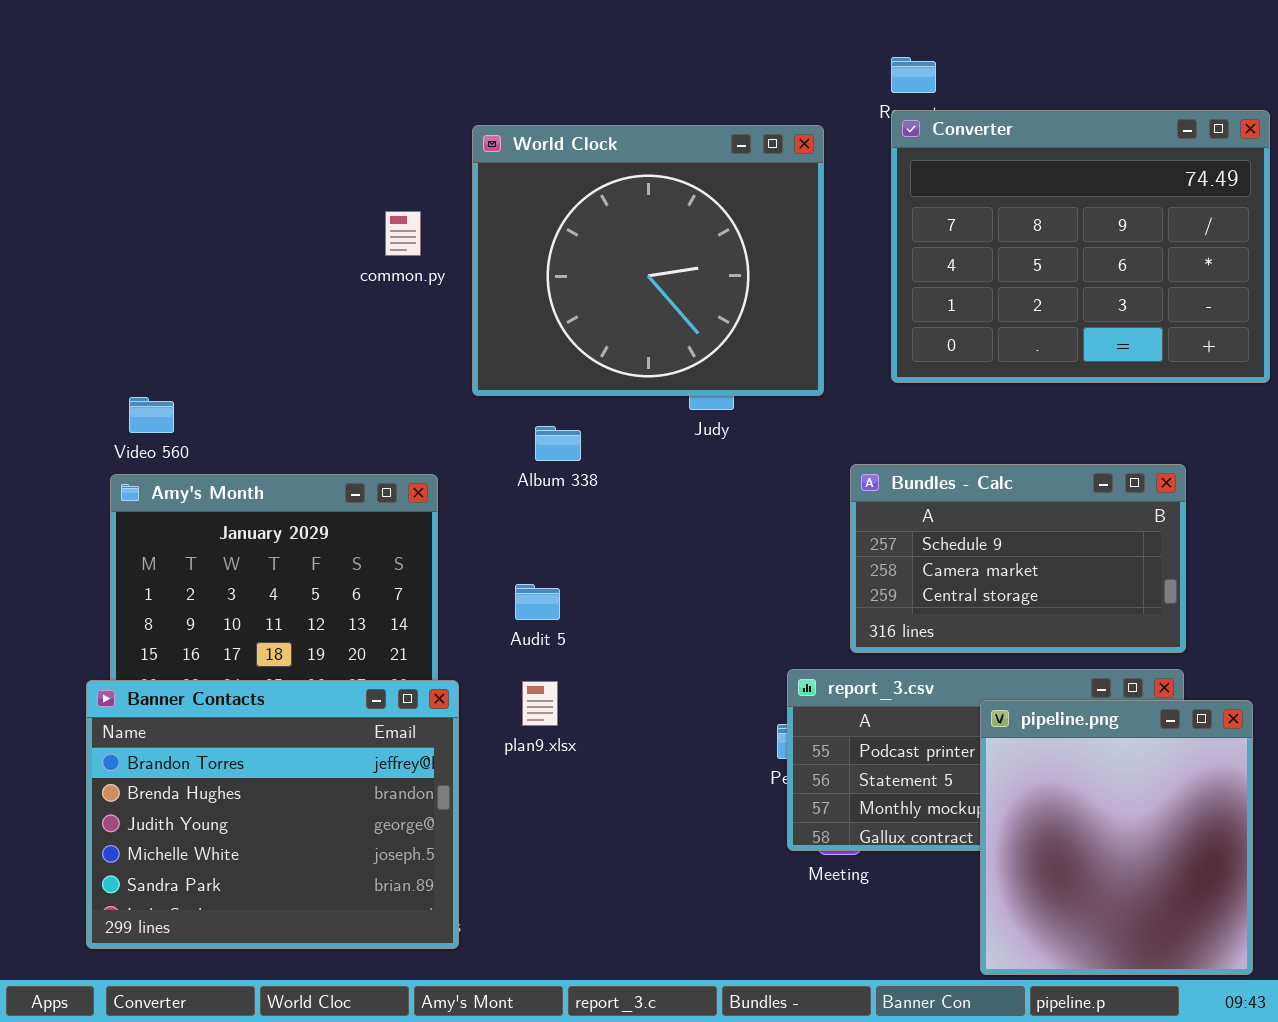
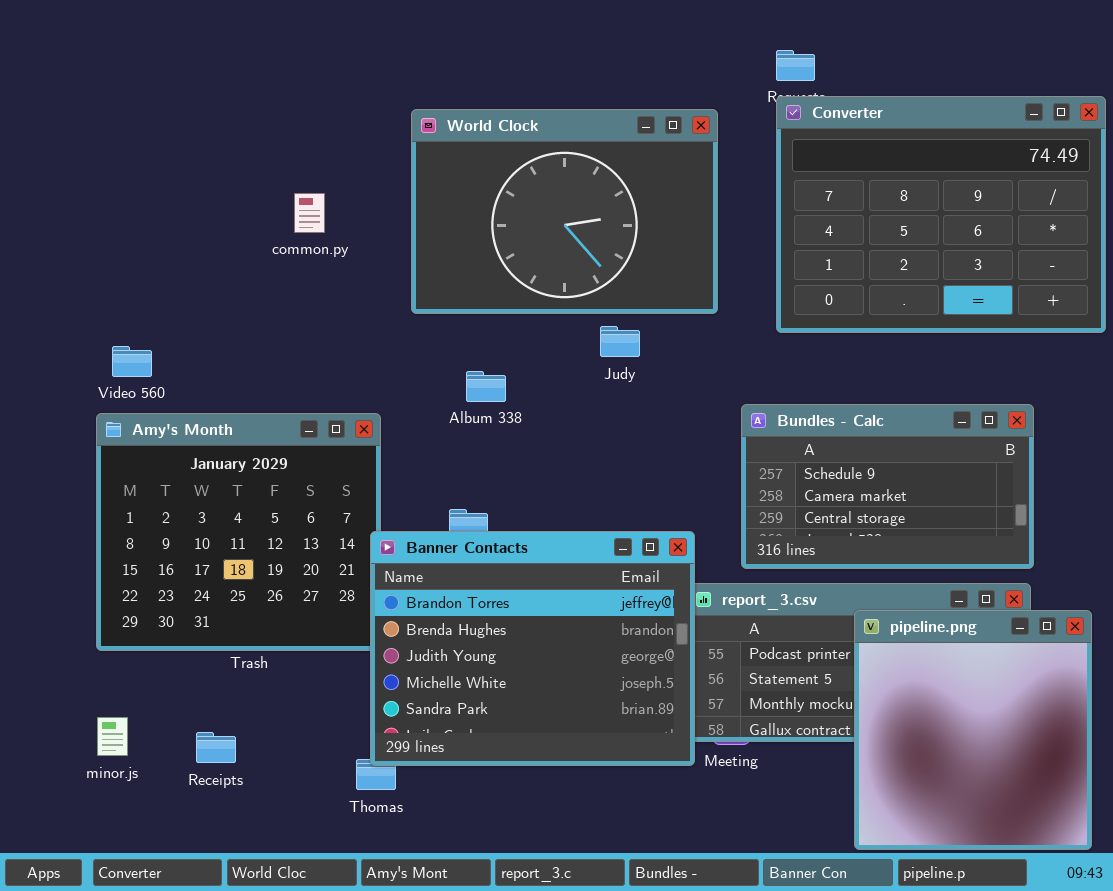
World Clock: [472,125,824,396] -> [411,109,718,314], resized
common.py: [385,211,421,256] -> [294,193,325,233], moved
Banner Contacts: [86,680,459,949] -> [370,531,695,766], moved

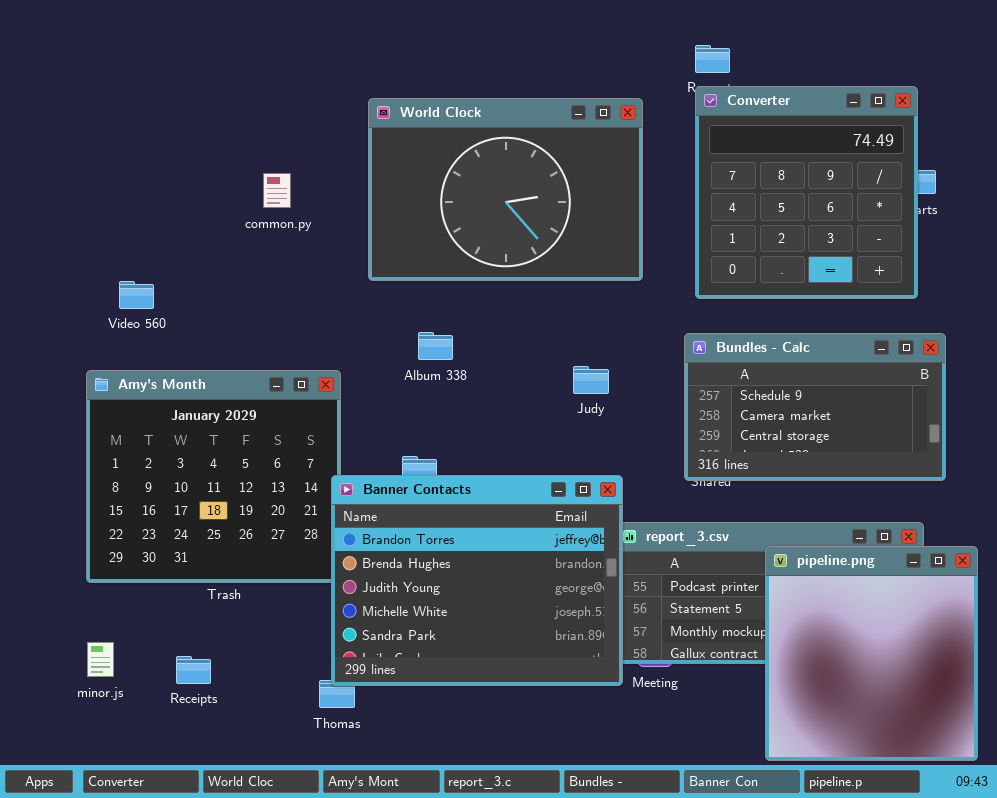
Converter: [776,96,1106,333] -> [695,86,918,299], resized
Judy: [600,326,640,357] -> [573,366,609,394], moved
Video 560: [112,346,152,377] -> [119,281,154,309], moved
Bundles - Calc: [741,404,1034,569] -> [684,333,946,481], moved

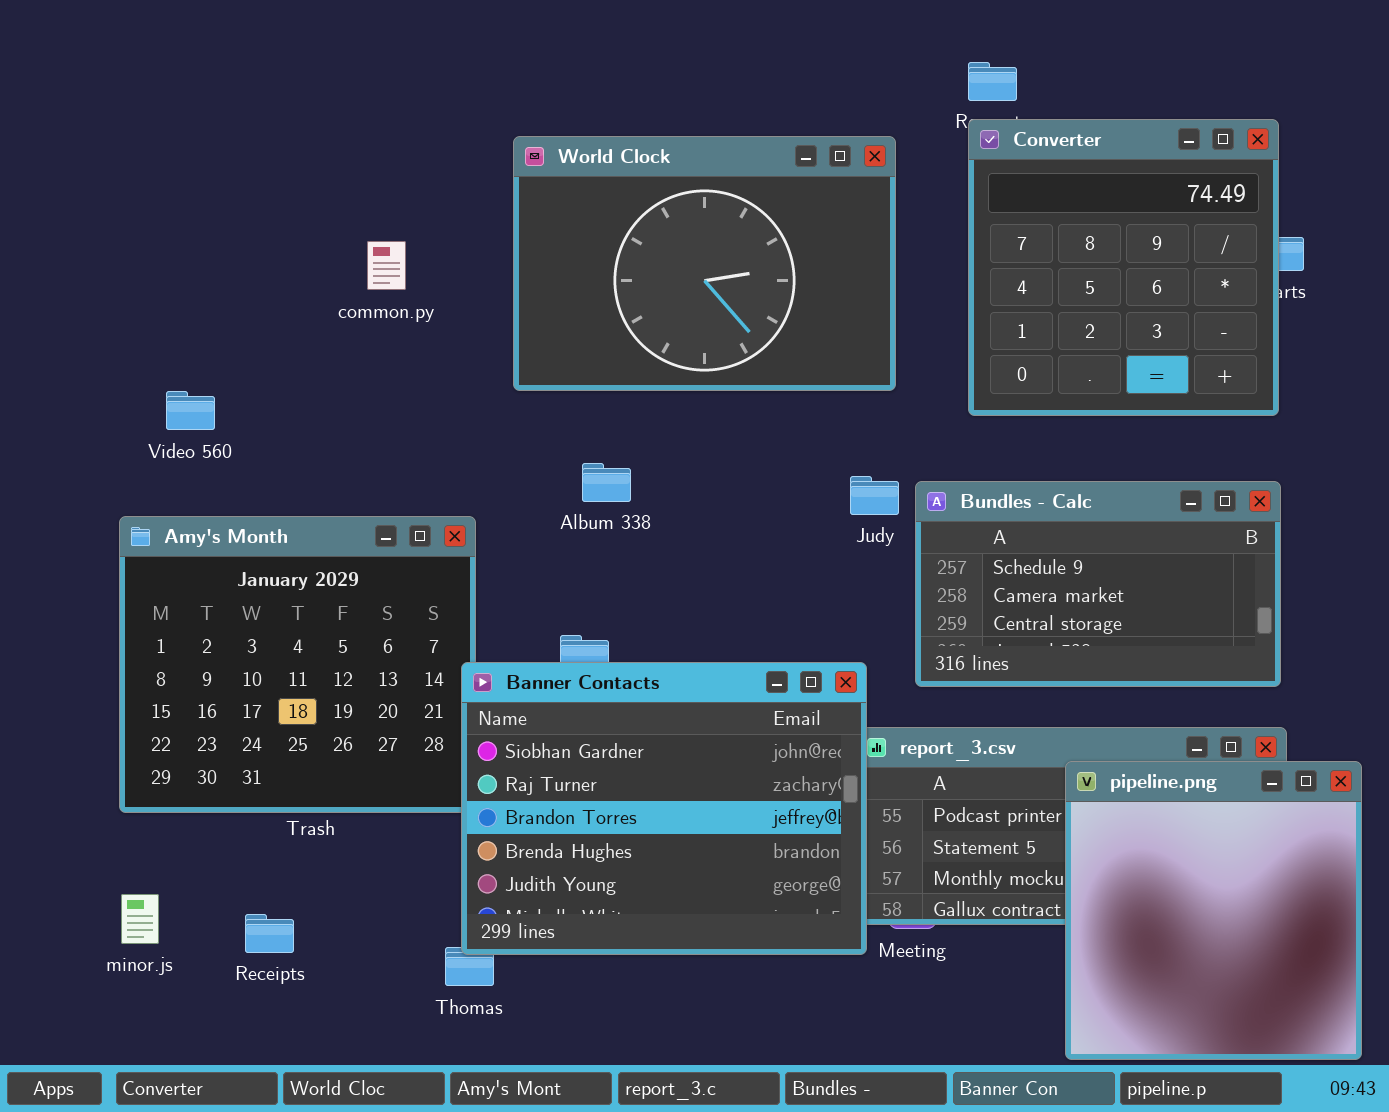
Bundles - Calc: [684,333,946,481] -> [915,481,1281,687], moved
Judy: [573,366,609,394] -> [850,476,899,515], moved
Banner Contacts: [331,475,623,686] -> [461,662,867,955], scrolled up 2 rows

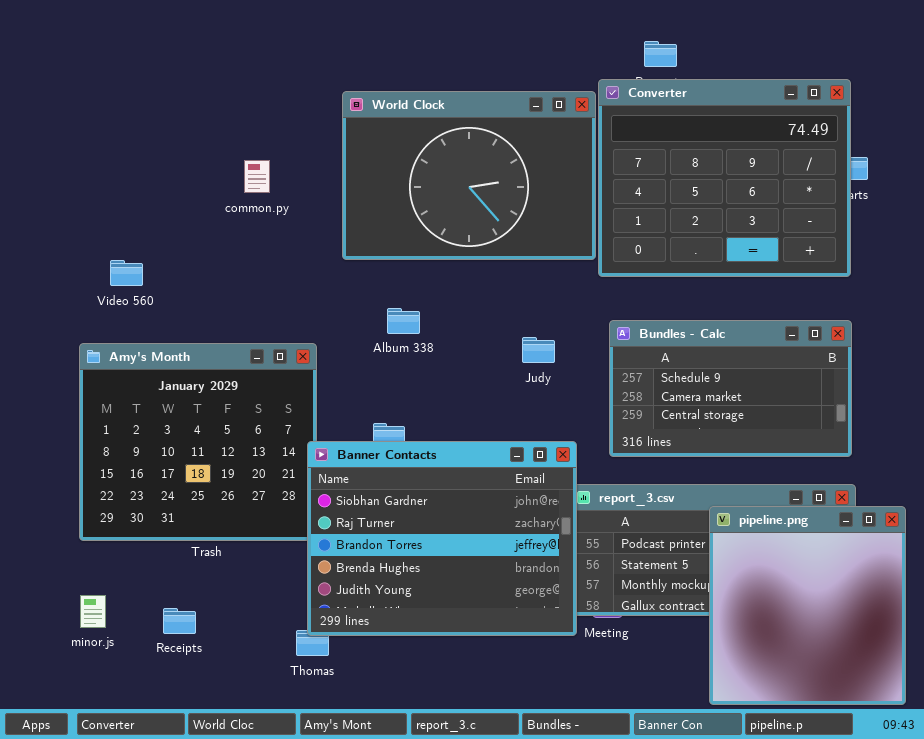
Converter: [968,119,1279,416] -> [598,79,851,277], resized
Judy: [850,476,899,515] -> [522,337,555,363], moved

